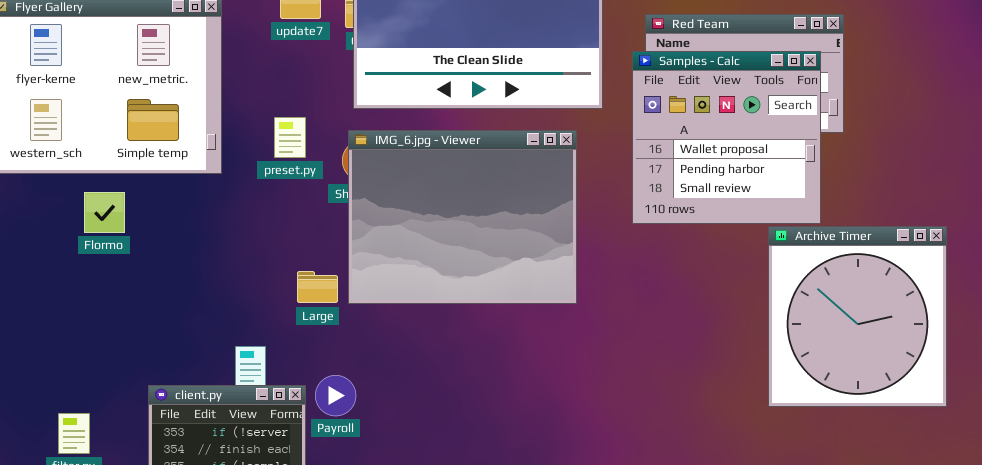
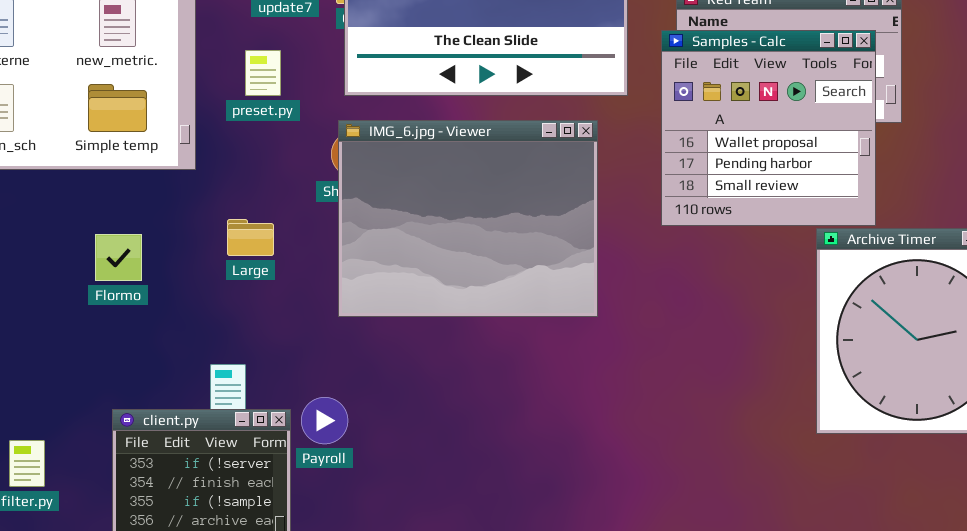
preset.py: [274,117,306,158] -> [245,50,281,96], moved
Flormo: [84,192,125,233] -> [95,234,142,281], moved
Large: [297,271,338,303] -> [227,219,274,256], moved

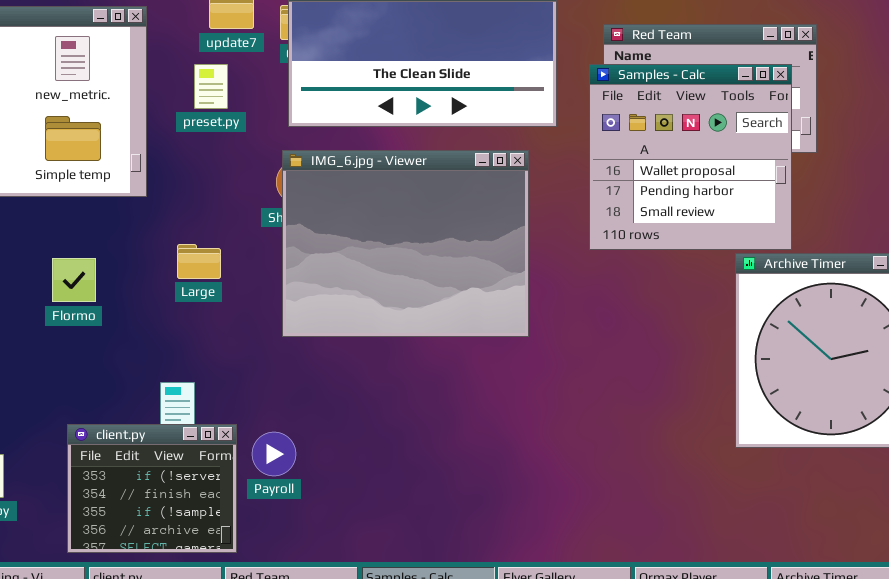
preset.py: [245,50,281,96] -> [194,64,228,109], moved
Payroll: [301,397,348,444] -> [252,432,296,476], moved

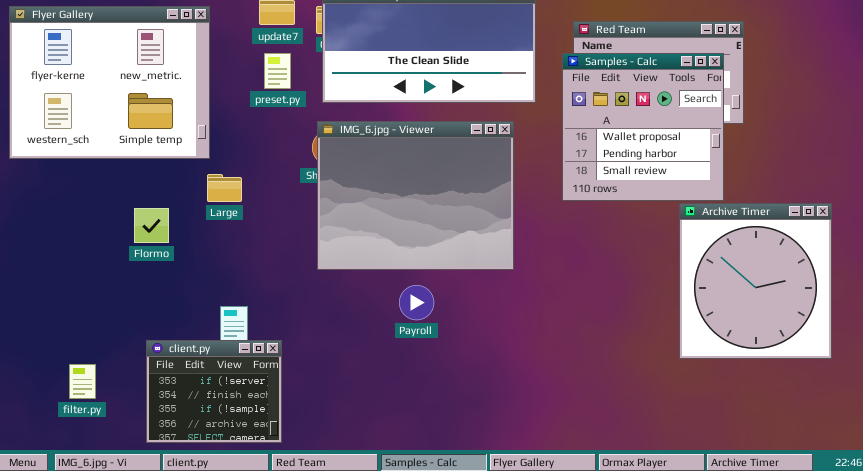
preset.py: [194,64,228,109] -> [264,53,291,89], moved
Large: [177,244,221,279] -> [207,174,242,202], moved
Payroll: [252,432,296,476] -> [399,285,434,320], moved

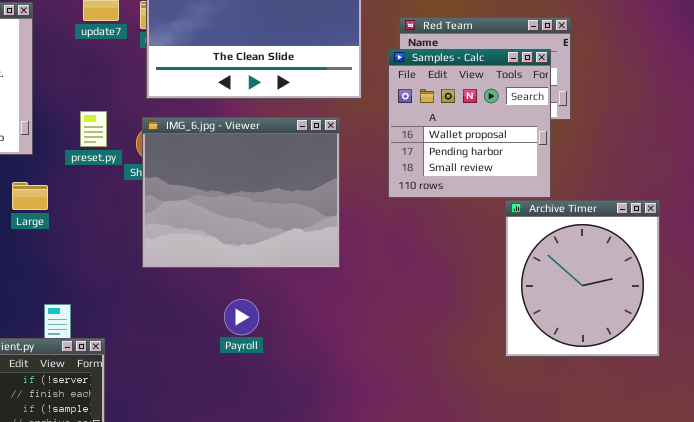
preset.py: [264,53,291,89] -> [80,111,107,147], moved
Large: [207,174,242,202] -> [12,182,48,210], moved
Payroll: [399,285,434,320] -> [224,299,259,335], moved

